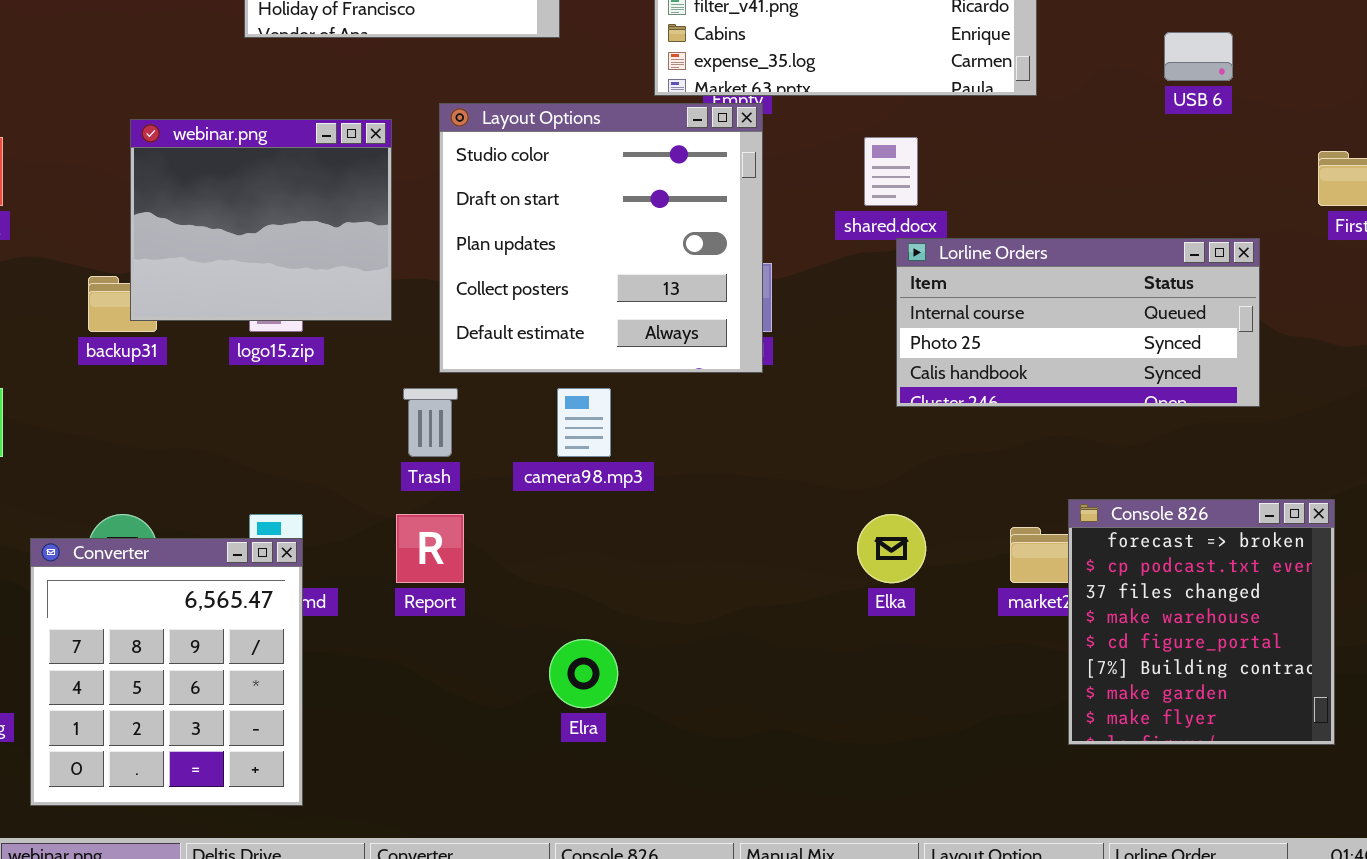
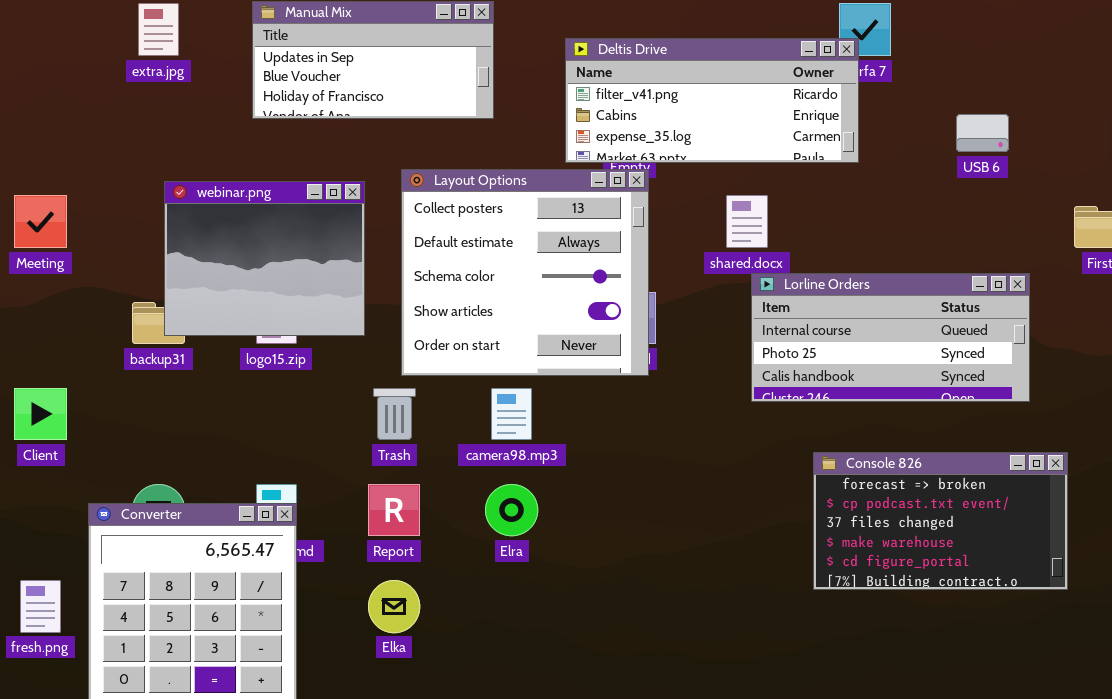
Layout Options: [439,103,763,373] -> [401,169,649,376], scrolled down 3 rows
Console 826: [1068,499,1335,745] -> [813,452,1068,590], moved, resized
Elka: [857,514,926,583] -> [368,580,420,633], moved
Elra: [549,639,618,708] -> [485,484,538,536], moved

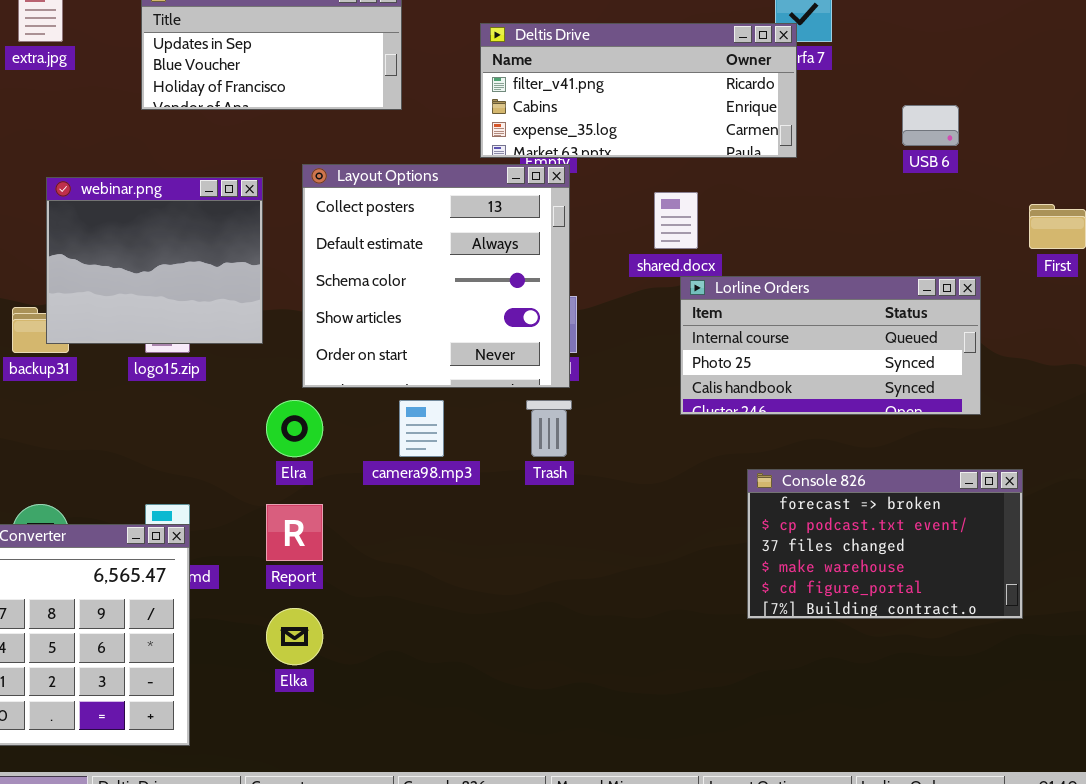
Trash: [373,388,416,440] -> [526,400,572,457], moved
Elra: [485,484,538,536] -> [266,400,323,457], moved

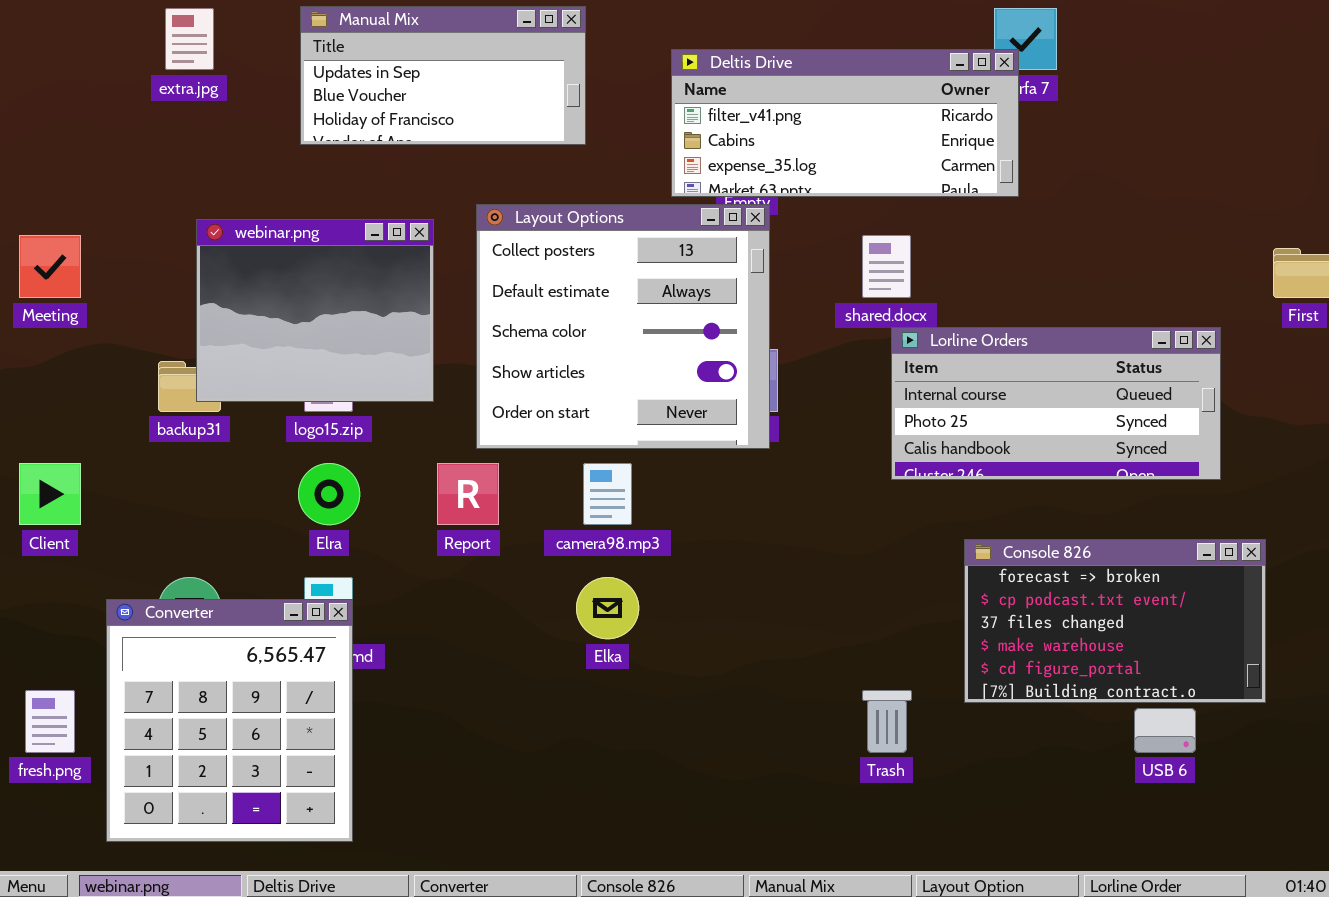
USB 6: [902,105,959,146] -> [1134,708,1196,753], moved
Elra: [266,400,323,457] -> [298,463,360,525], moved
Trash: [526,400,572,457] -> [862,690,912,753], moved
Report: [266,504,323,561] -> [437,463,499,525], moved
Elka: [266,608,323,665] -> [576,577,639,639], moved

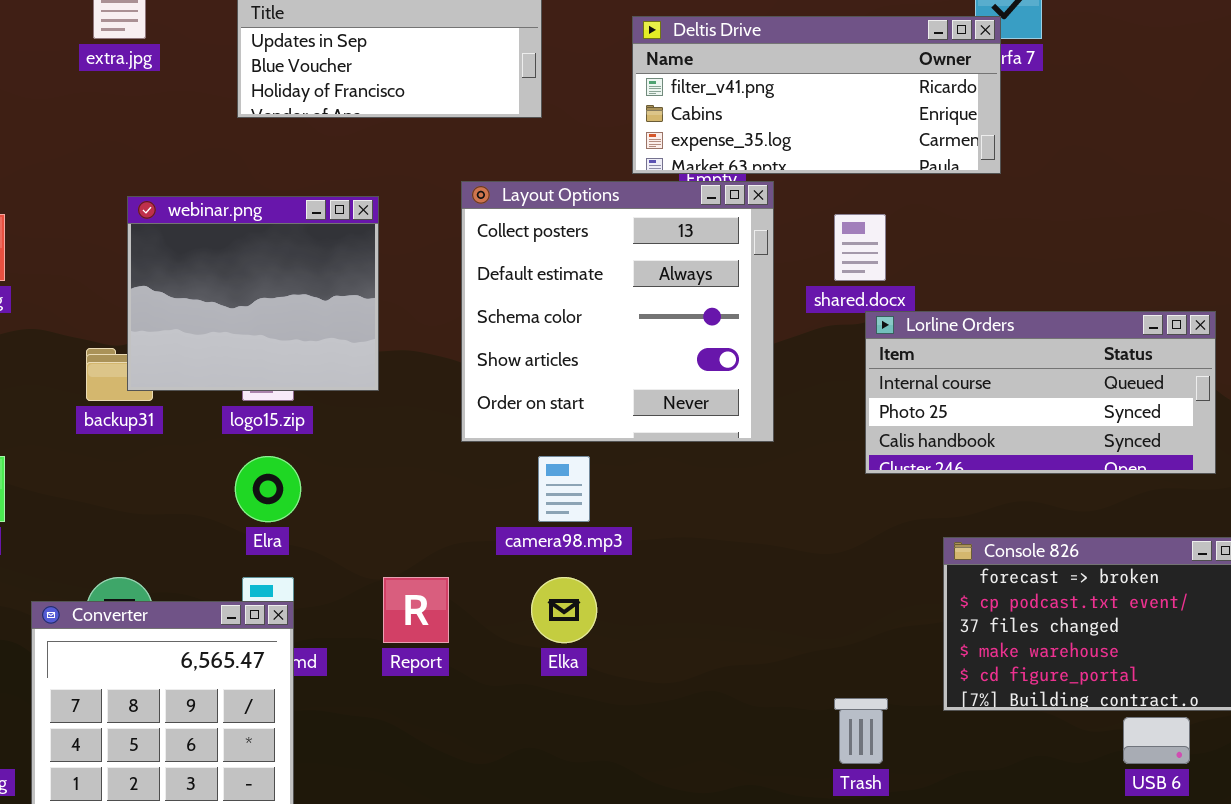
Layout Options: [476,204,770,449] -> [461,181,774,442], moved
Report: [437,463,499,525] -> [383,577,449,643], moved

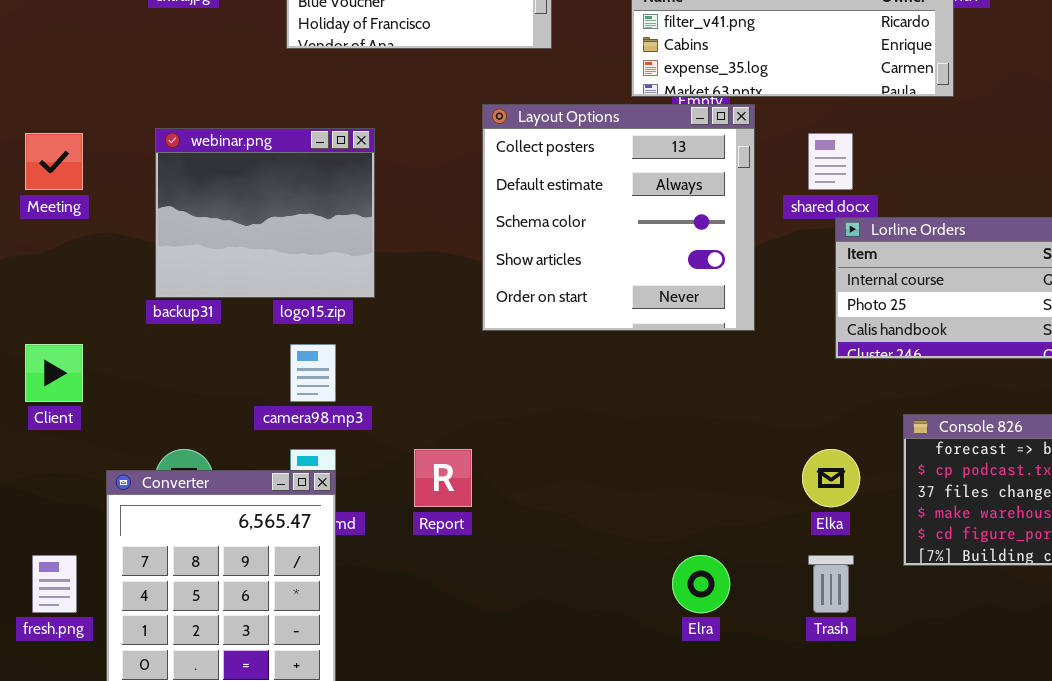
webinar.png: [127,196,379,391] -> [155,128,375,298], moved
Elra: [235,456,301,522] -> [672,555,730,613], moved
camera98.mp3: [538,456,590,522] -> [290,344,336,402], moved
Elka: [531,577,597,643] -> [802,449,860,507], moved

